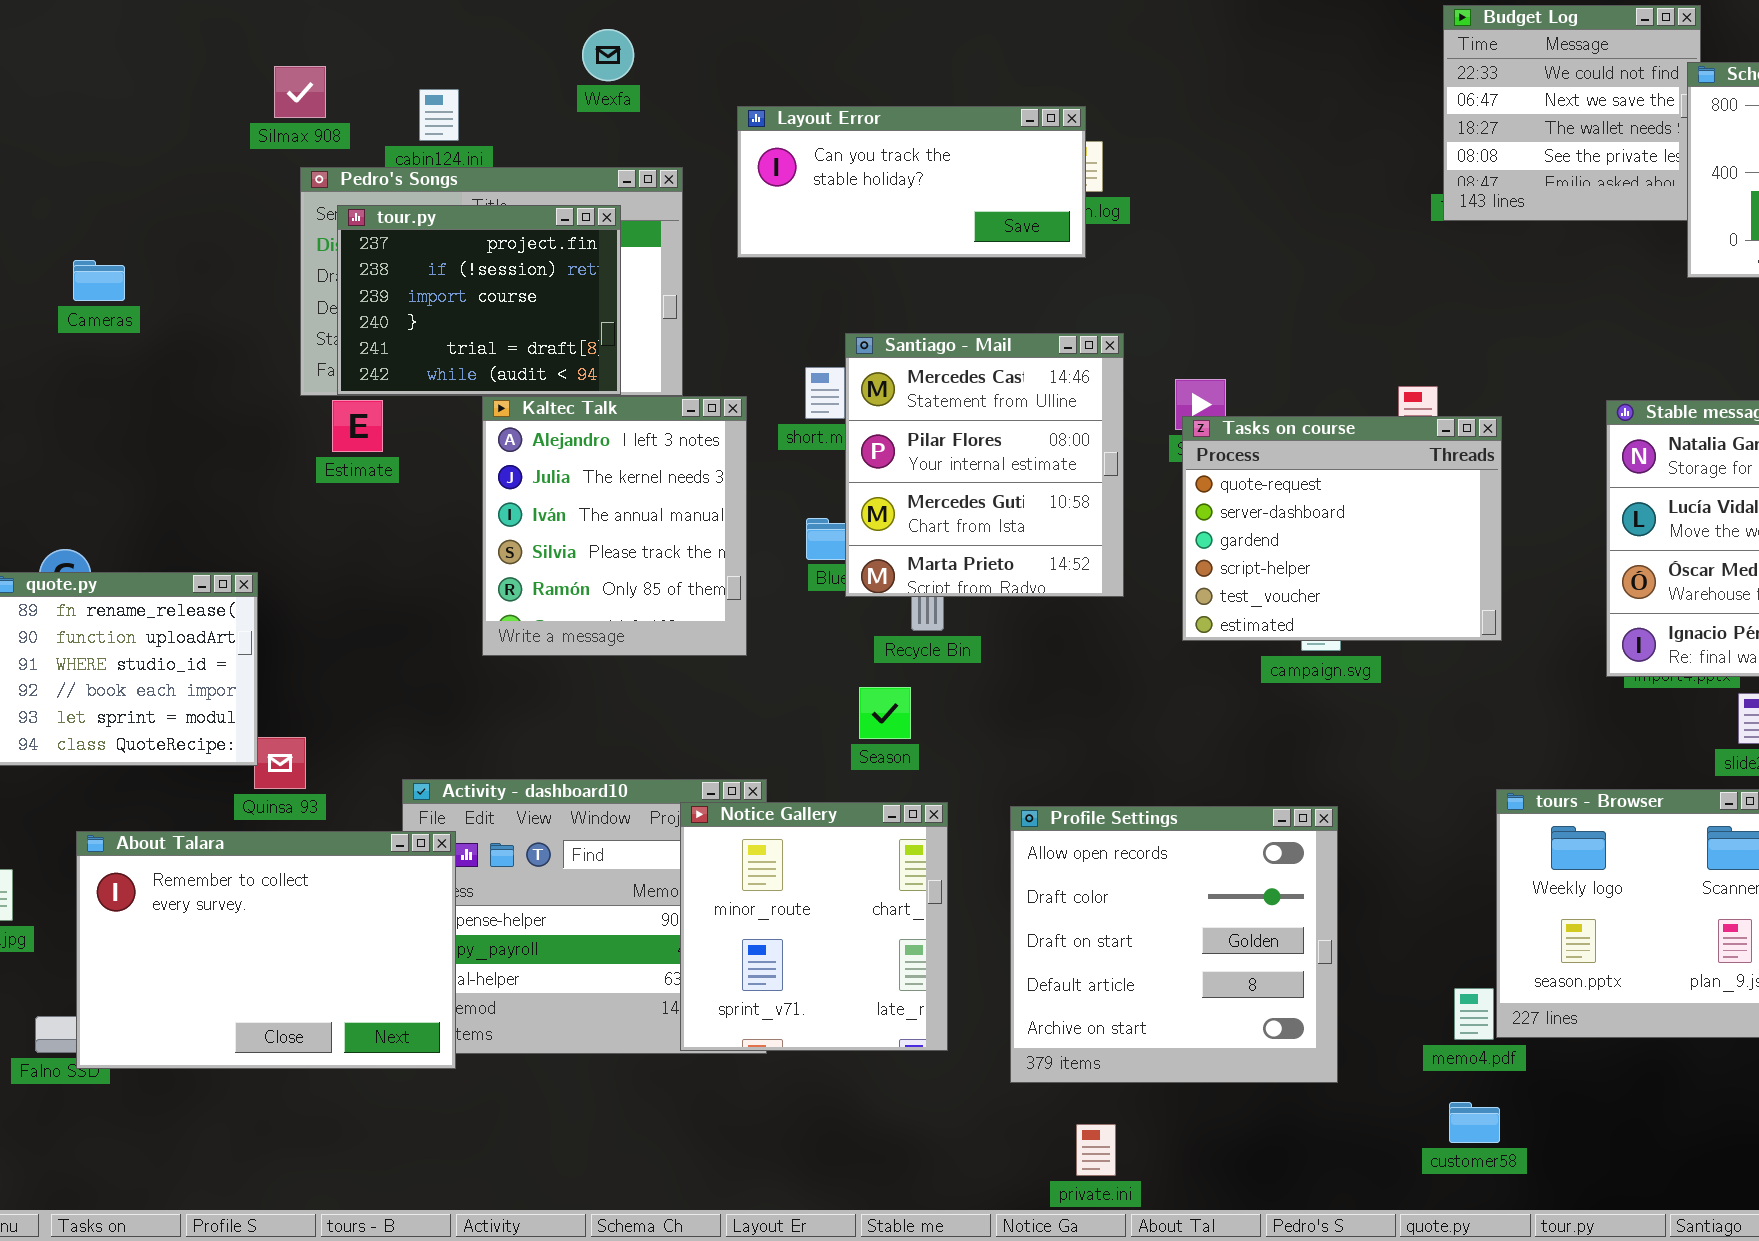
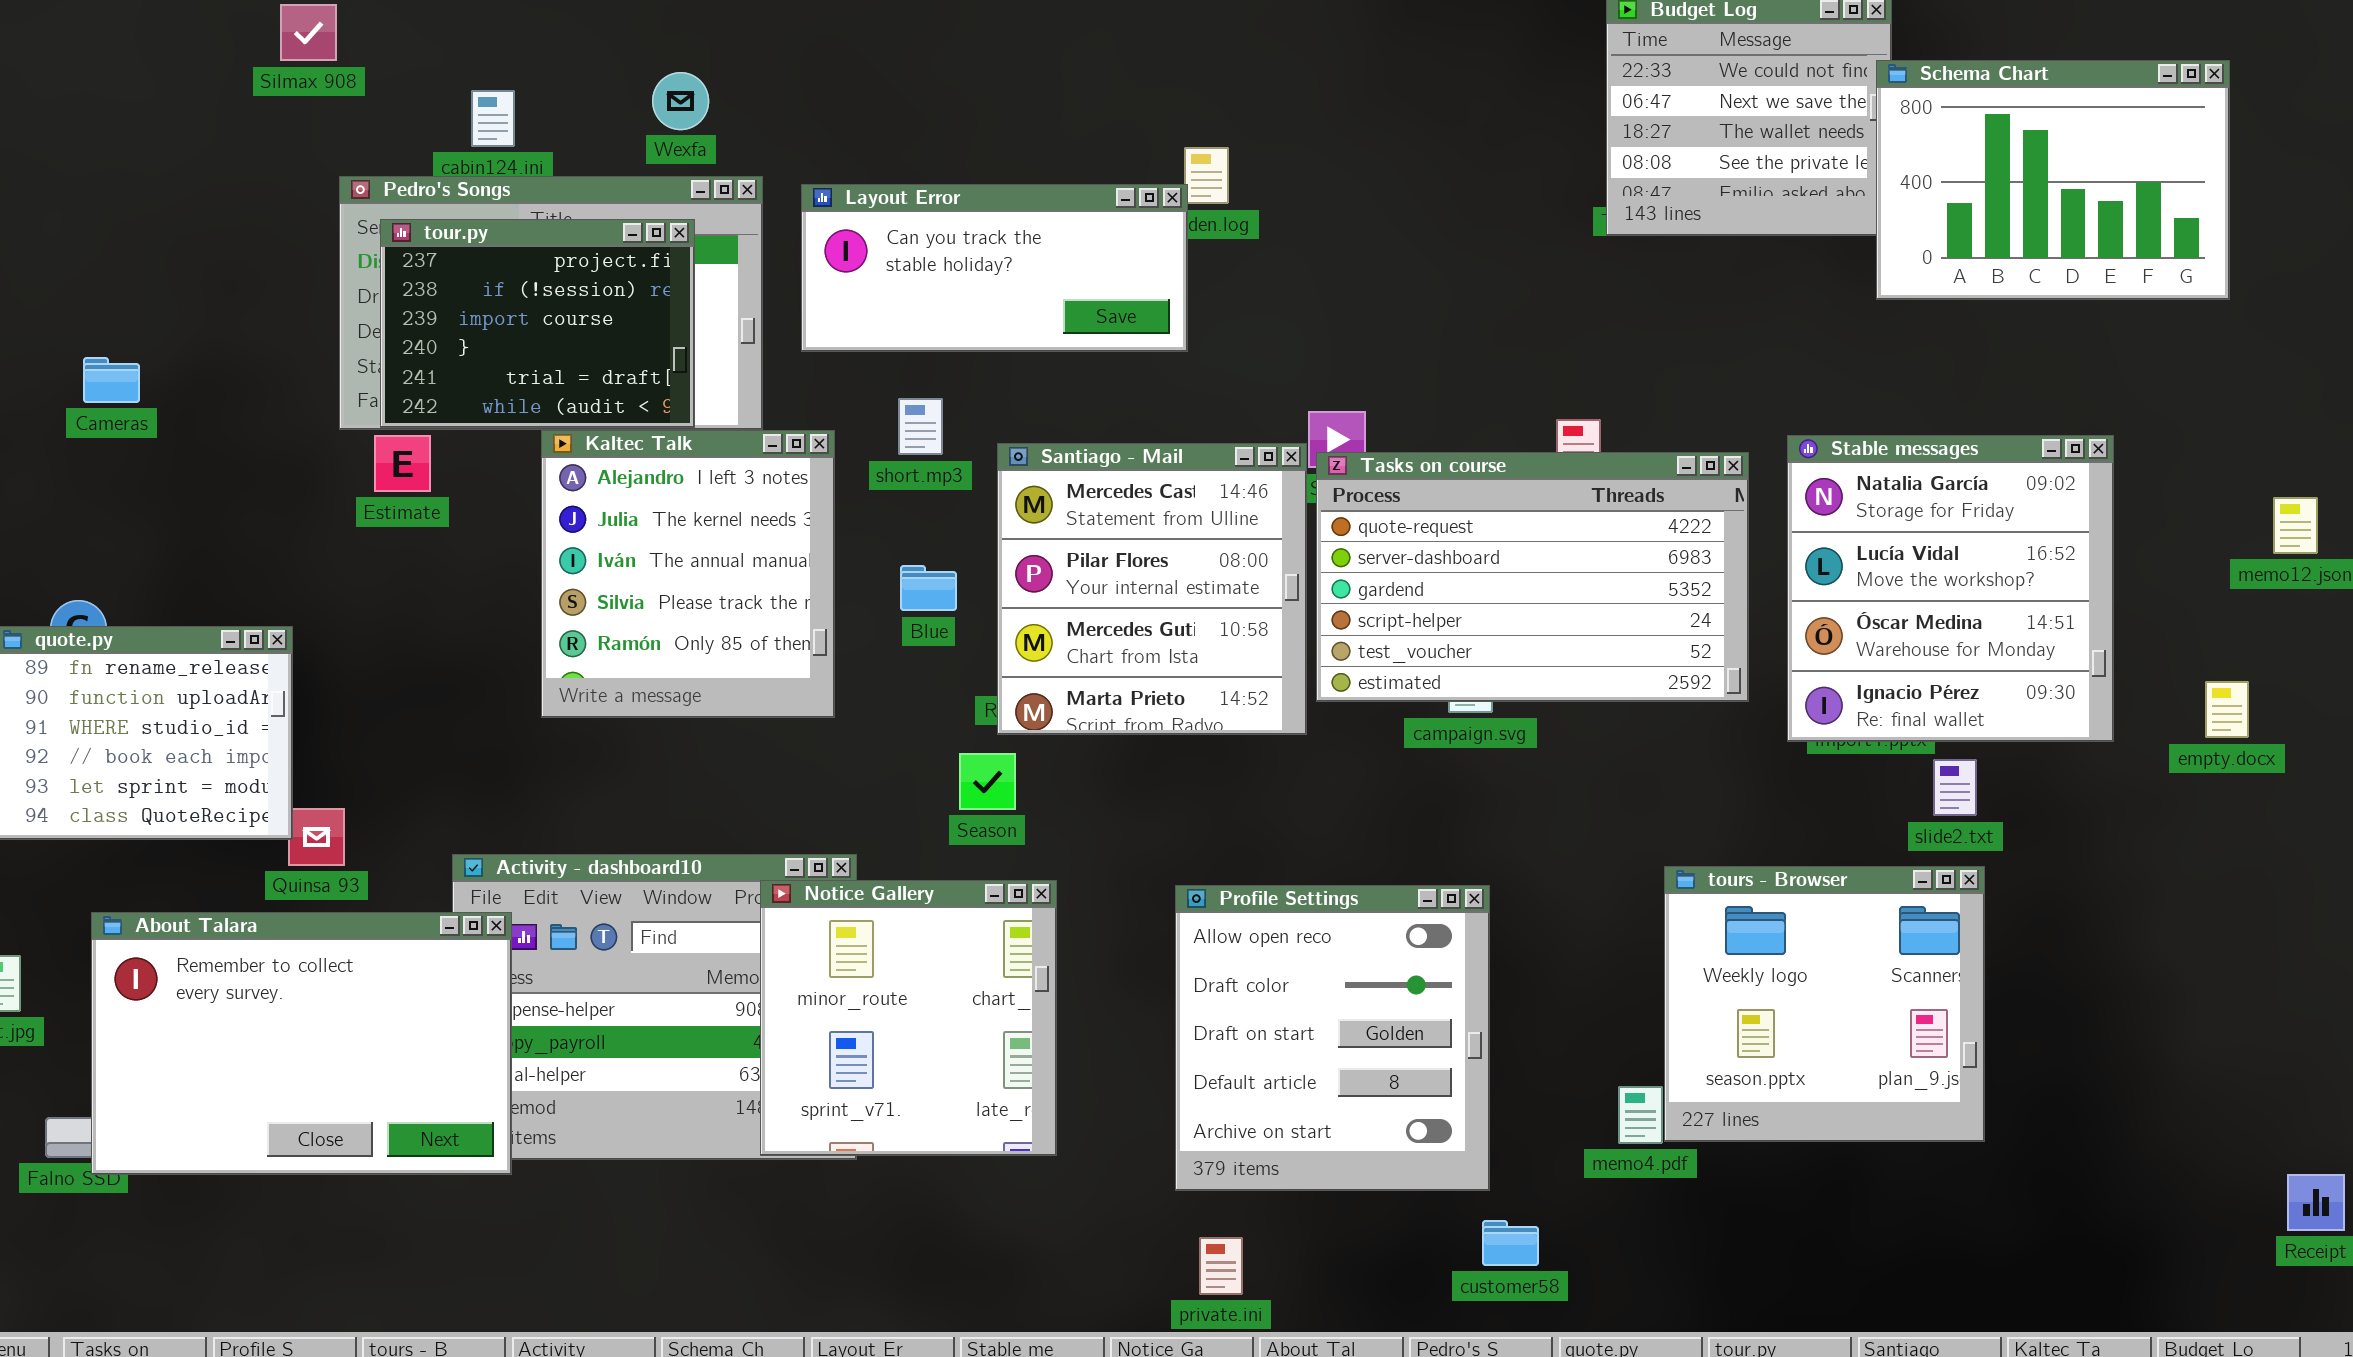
Wexfa: [582,29,634,81] -> [652,72,709,130], moved
Silmax 908: [274,66,326,118] -> [280,4,337,61], moved
Layout Error: [737,106,1086,258] -> [801,184,1188,352], moved
Cameras: [73,260,125,301] -> [83,357,140,403], moved
Santiago - Mail: [845,333,1124,597] -> [997,443,1307,735], moved
Tasks on course: [1182,416,1502,641] -> [1316,452,1749,702], resized
Profile Settings: [1010,806,1338,1083] -> [1175,885,1490,1191], resized
customer58: [1449,1102,1500,1143] -> [1482,1220,1539,1266], moved

